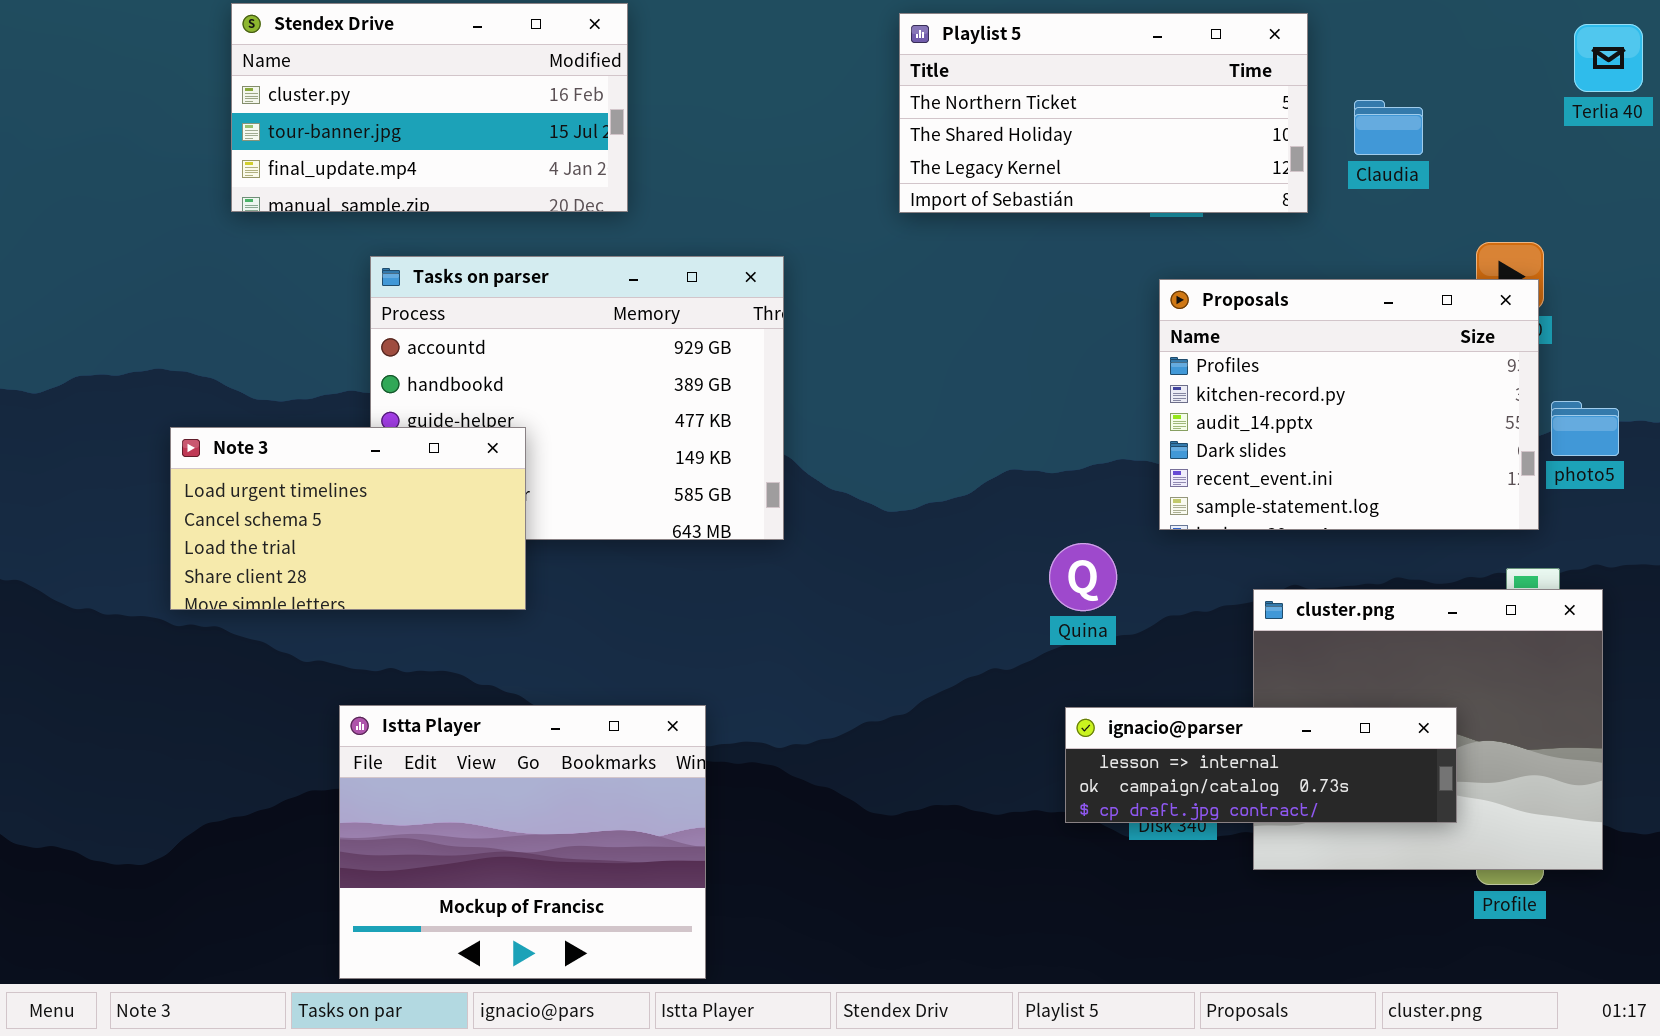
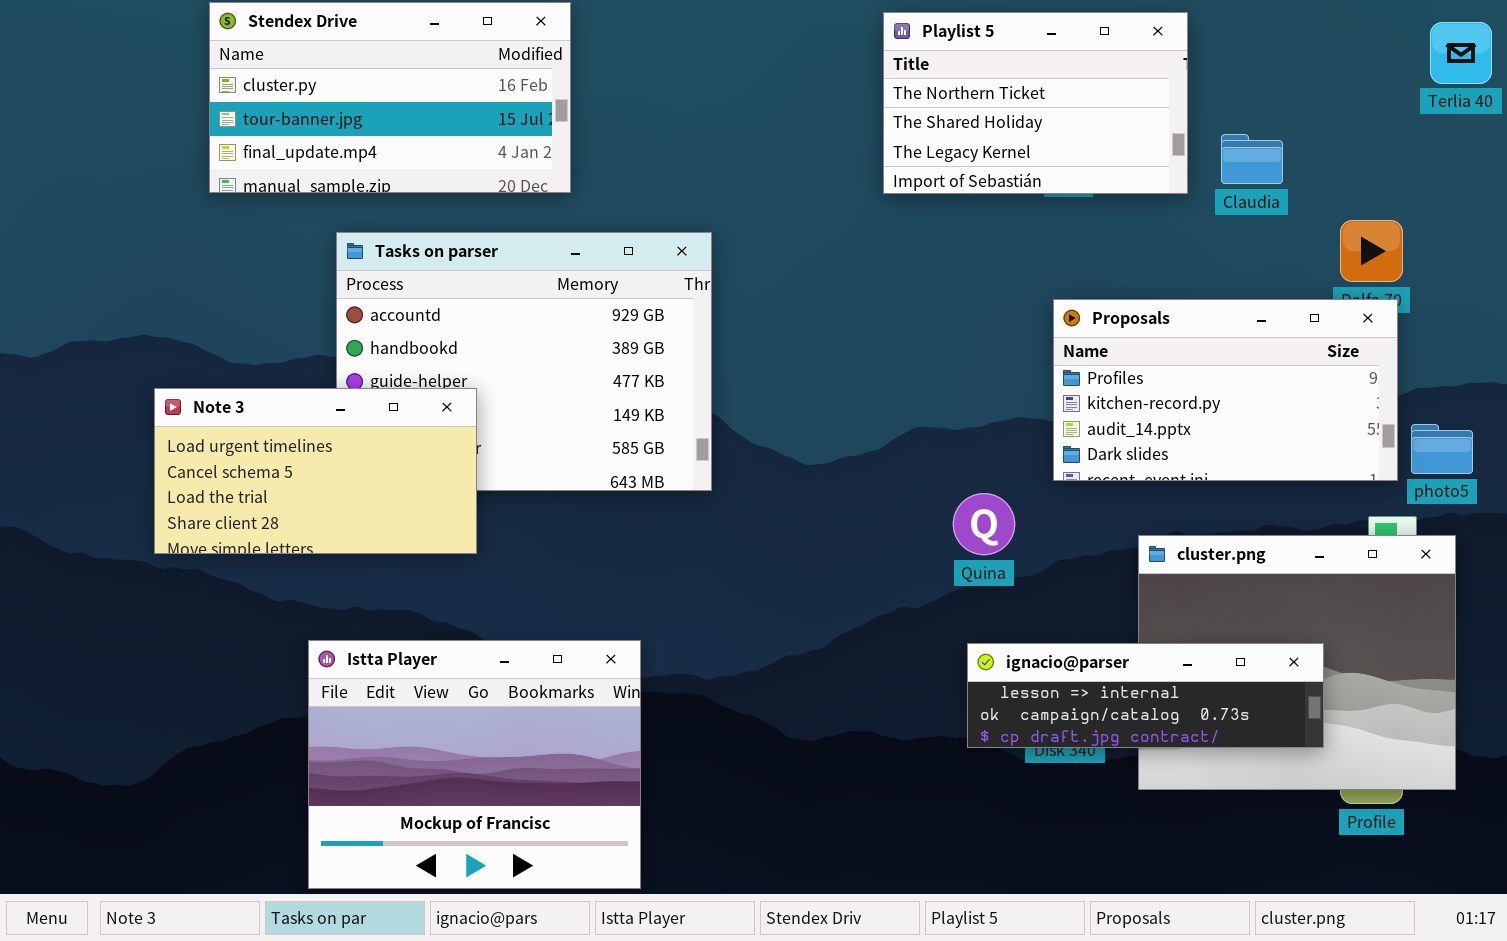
Playlist 5: [899,13,1308,213] -> [883,12,1188,194], resized
Claudia: [1354,100,1423,155] -> [1221,134,1283,184], moved
Proposals: [1159,279,1539,530] -> [1053,299,1398,481], resized
photo5: [1551,401,1619,456] -> [1411,424,1473,474], moved

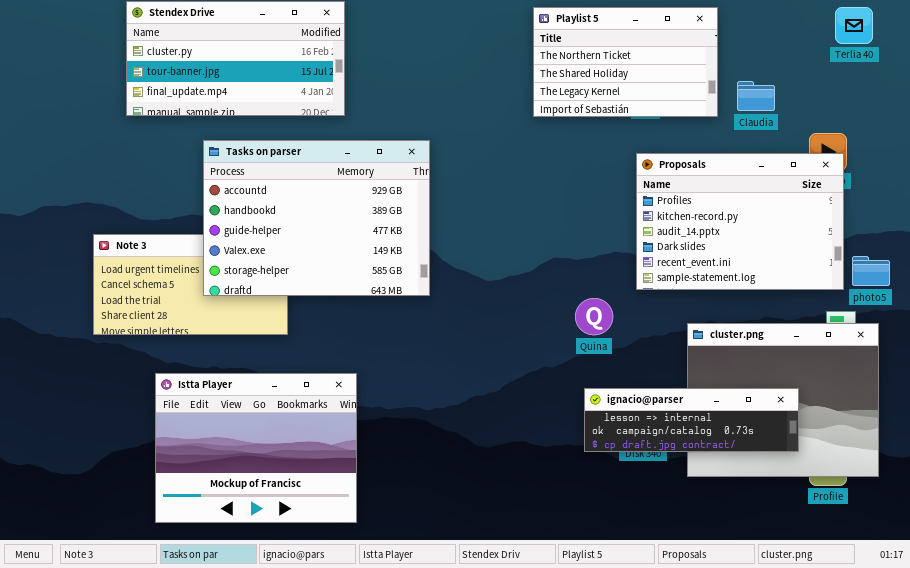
Terlia 40: [1430,22,1492,84] -> [835,7,873,44], moved
Tasks on parser: [336,232,712,491] -> [203,140,430,296], raised
Proposals: [1053,299,1398,481] -> [636,153,844,290], resized
Istta Player: [308,640,641,889] -> [155,373,357,523], moved

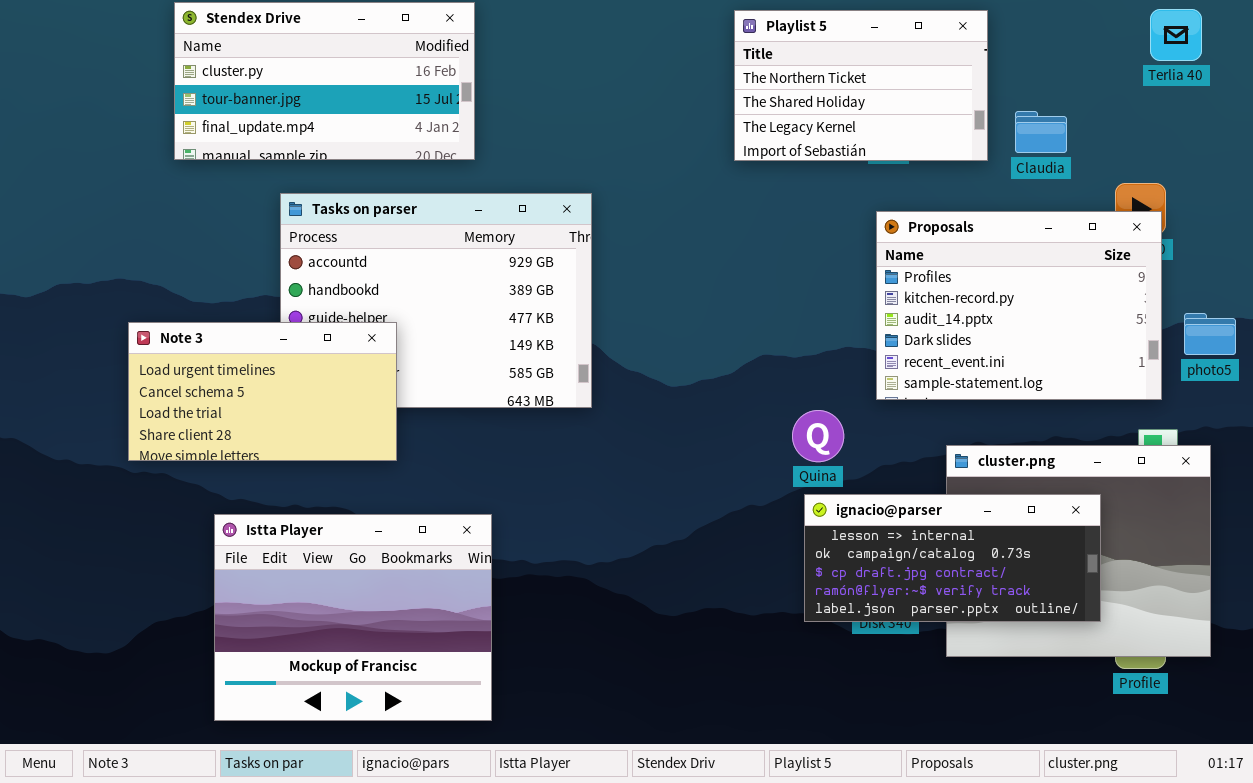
Note 3: [93,234,288,335] -> [128,322,397,461], raised
photo5: [852,256,890,286] -> [1184,313,1236,355], moved
ignacio@parser: [584,388,799,452] -> [804,494,1101,622], resized

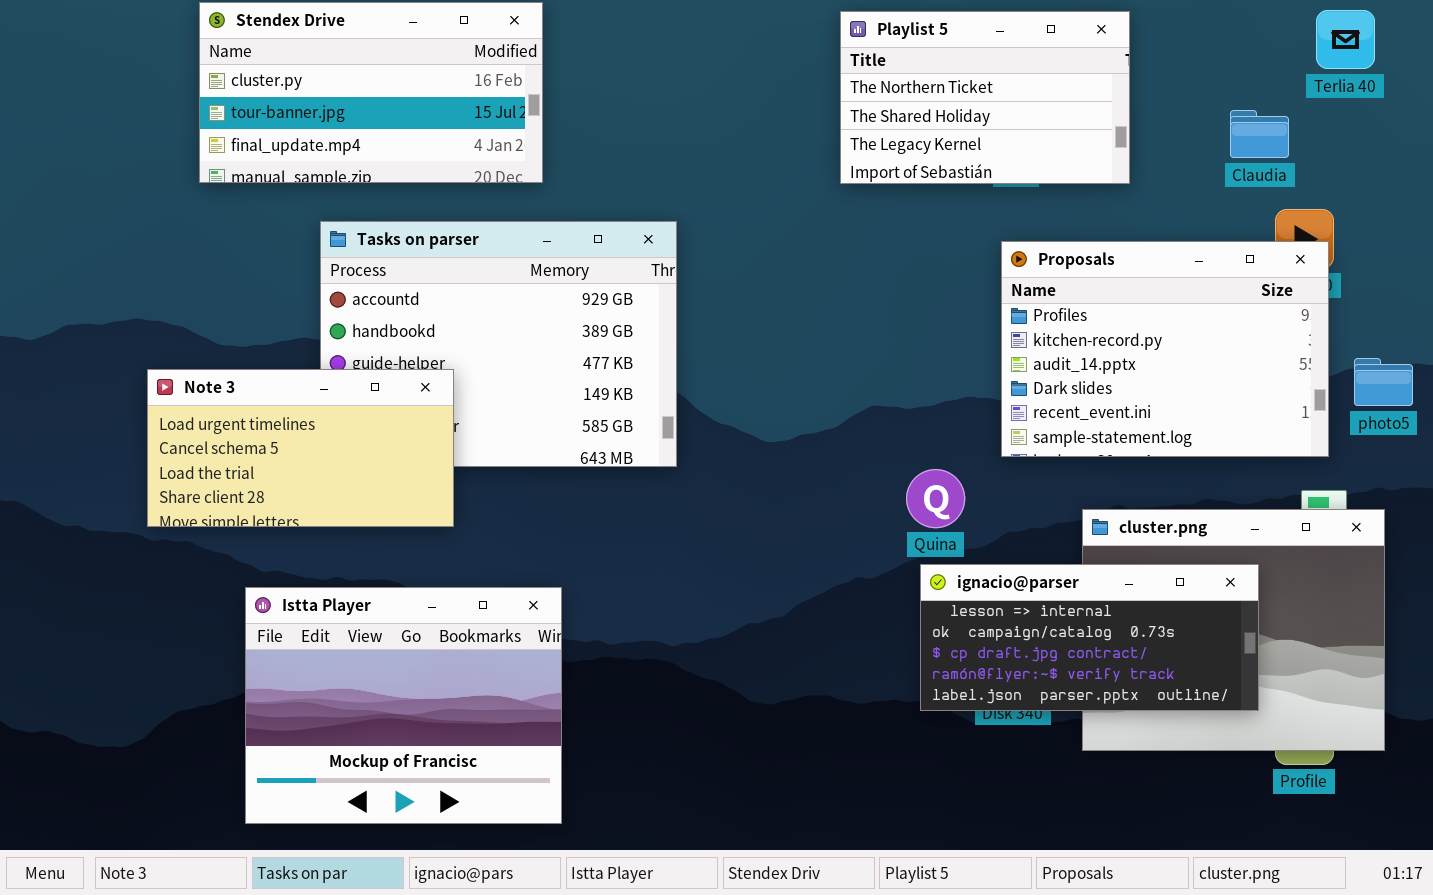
Claudia: [1015,111,1067,153] -> [1230,110,1289,158], moved

